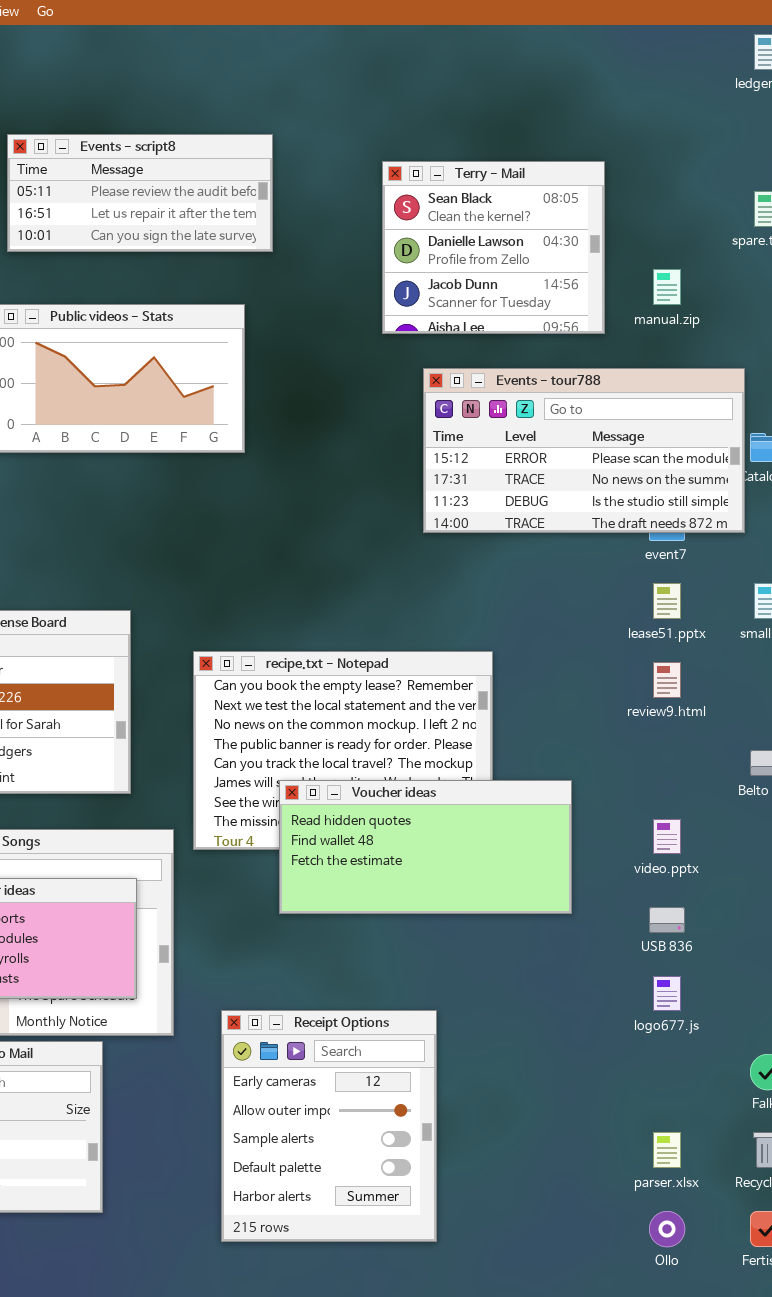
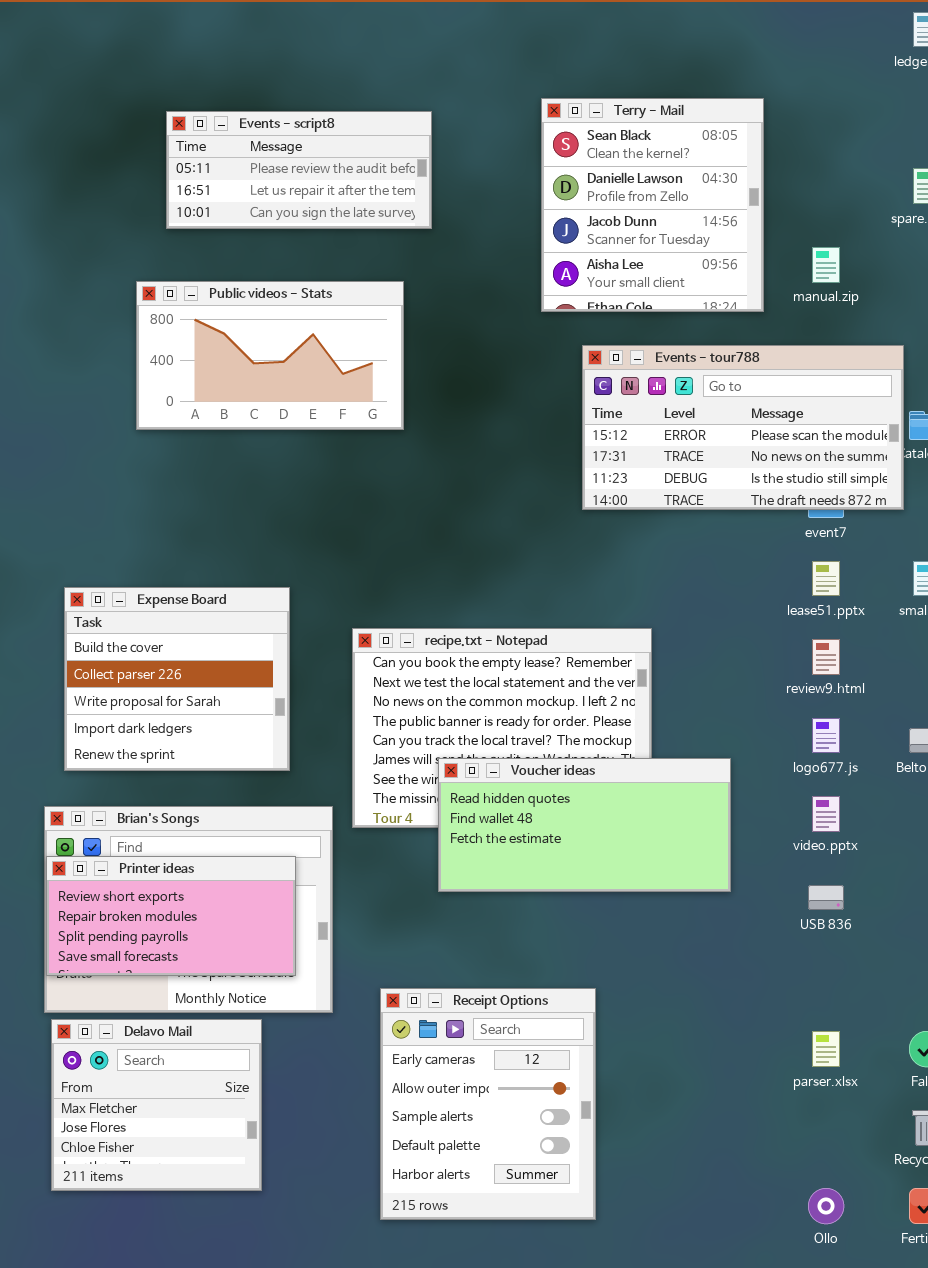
Terry - Mail: [382,161,605,334] -> [541,98,764,312], resized
logo677.js: [653,976,681,1011] -> [812,718,840,753], moved
parser.xlsx: [653,1132,681,1168] -> [812,1031,840,1067], moved

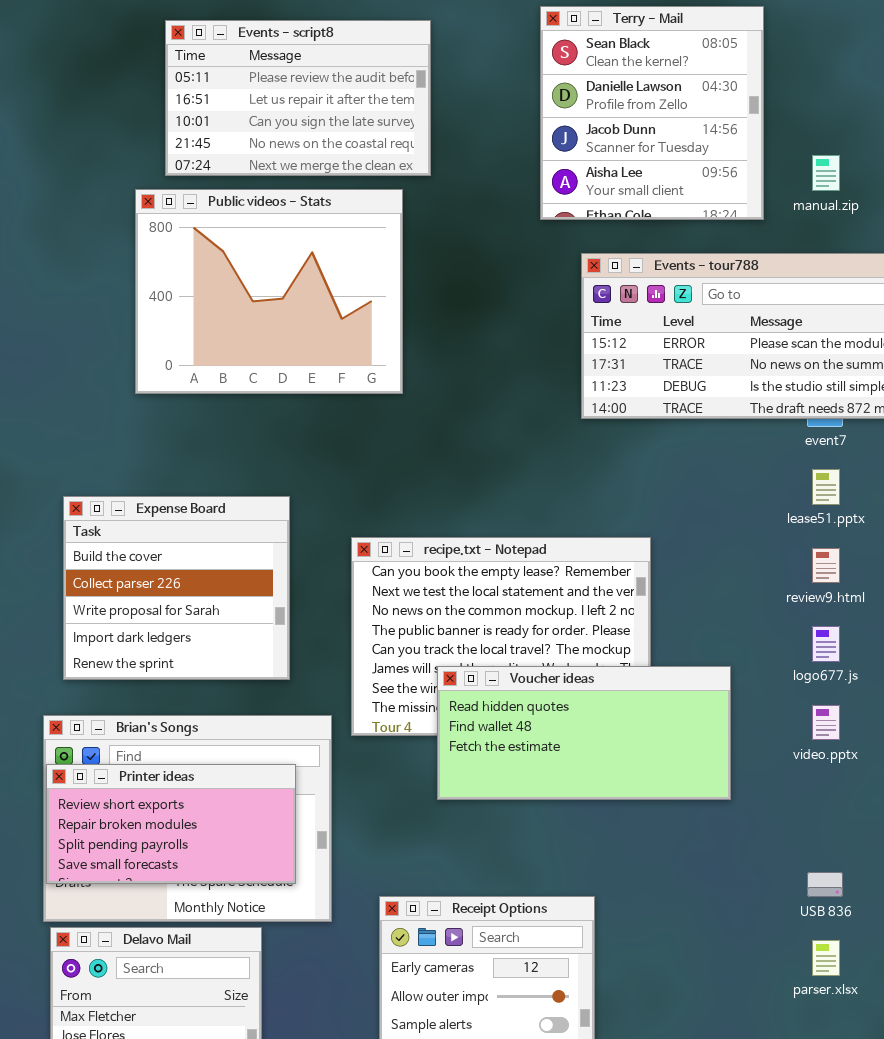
Events - script8: [166,111,432,229] -> [165,20,431,176], resized
Public videos - Stats: [136,281,404,430] -> [135,189,403,394], resized
USB 836: [808,885,844,910] -> [807,872,843,897], moved

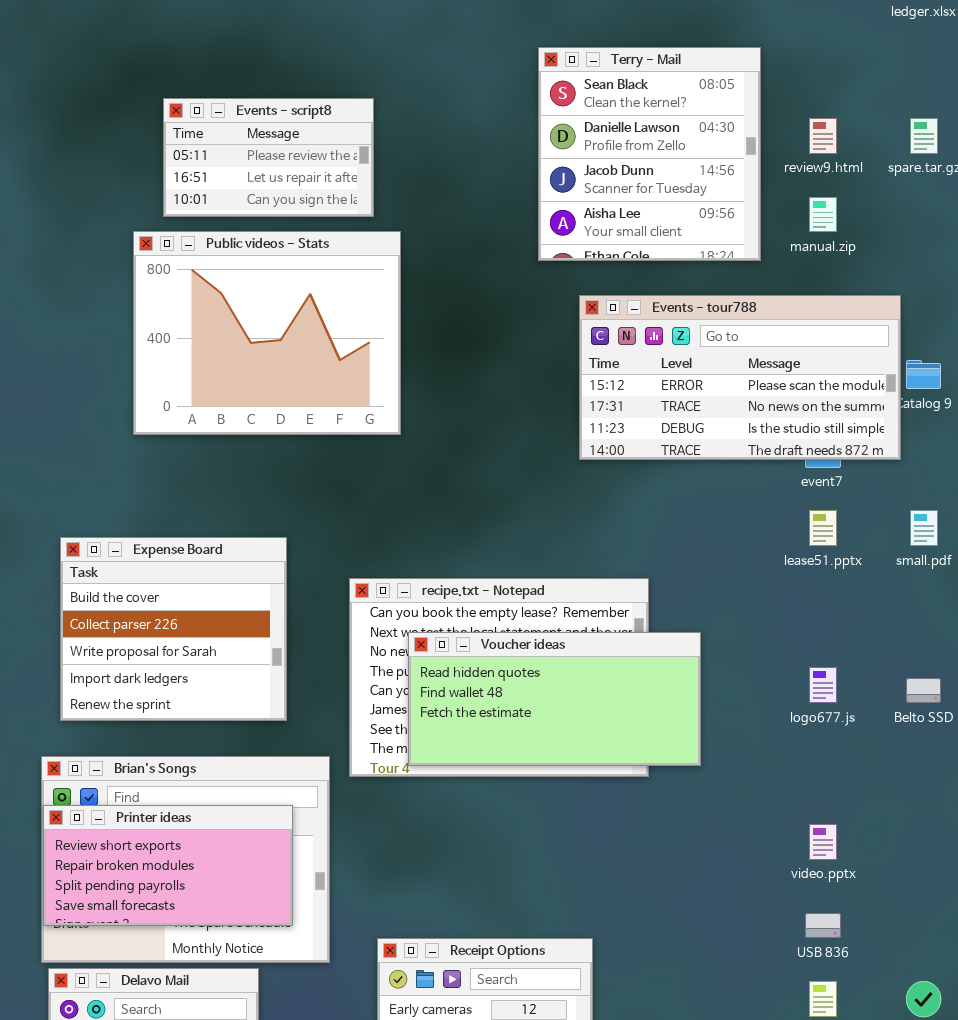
Events - script8: [165,20,431,176] -> [163,98,374,217], resized
review9.html: [812,548,840,583] -> [809,118,837,154], moved
Voucher ideas: [437,666,731,800] -> [408,632,701,766], moved
video.pptx: [812,705,840,740] -> [809,824,837,860], moved

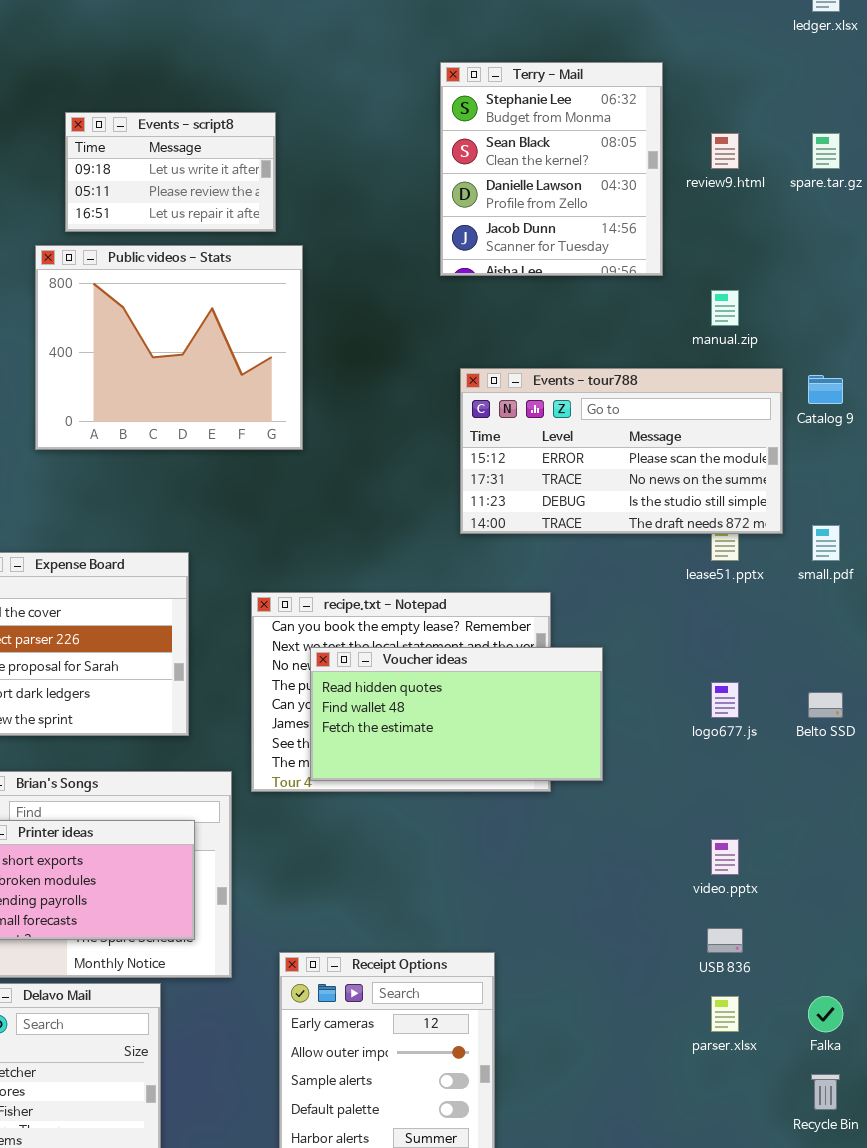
Terry - Mail: [538,47,761,261] -> [440,62,663,276], scrolled up 1 row
Events - script8: [163,98,374,217] -> [65,112,276,232], scrolled up 1 row
manual.zip: [809,197,837,232] -> [711,290,739,326], moved
Events - tour788: [579,295,901,460] -> [460,368,783,534], moved

